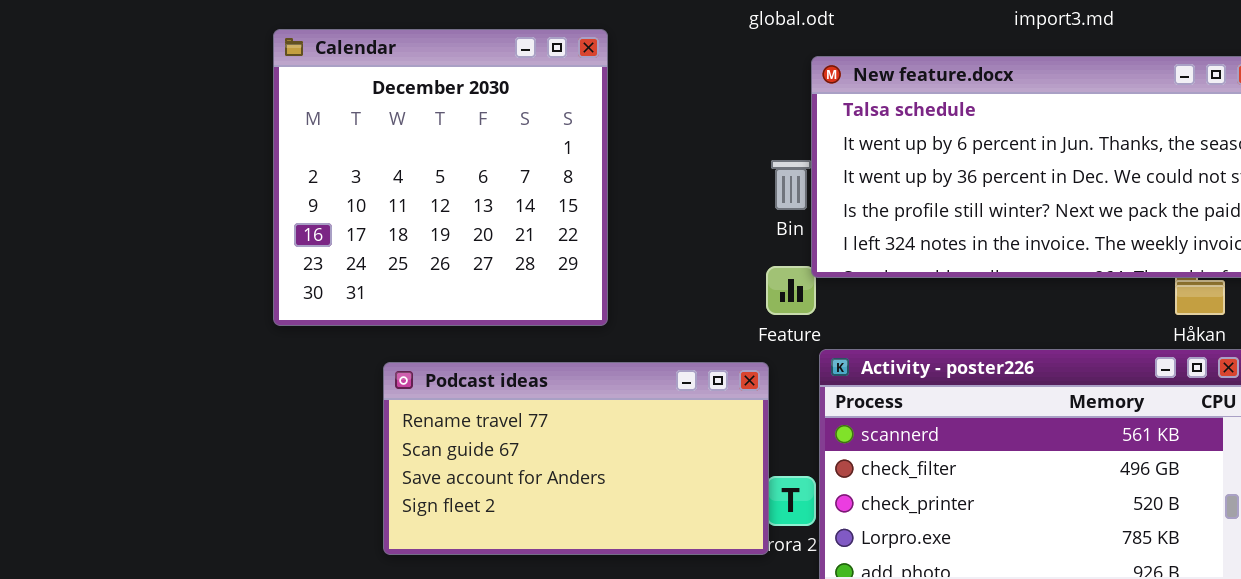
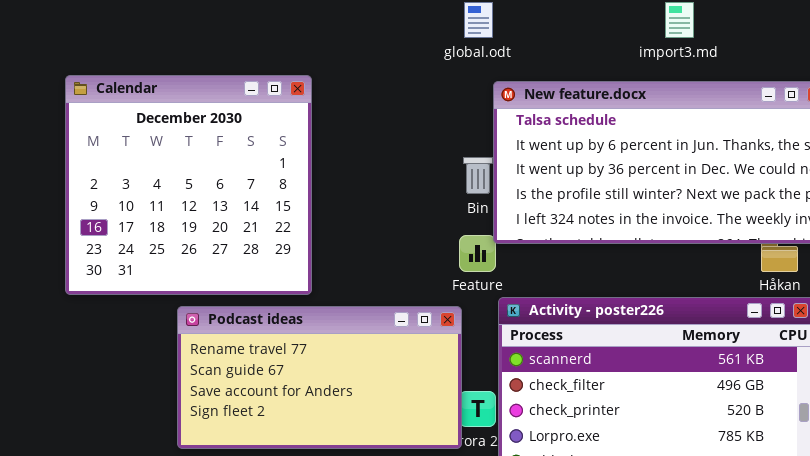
Calendar: [273,29,608,326] -> [65,75,312,295], moved

